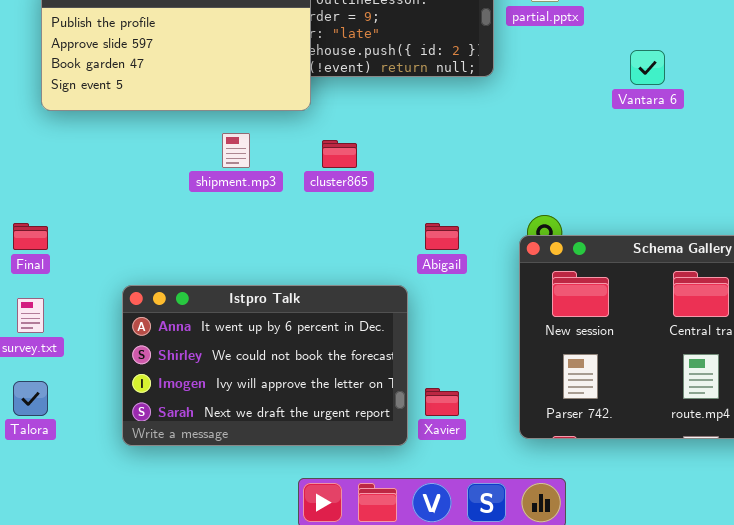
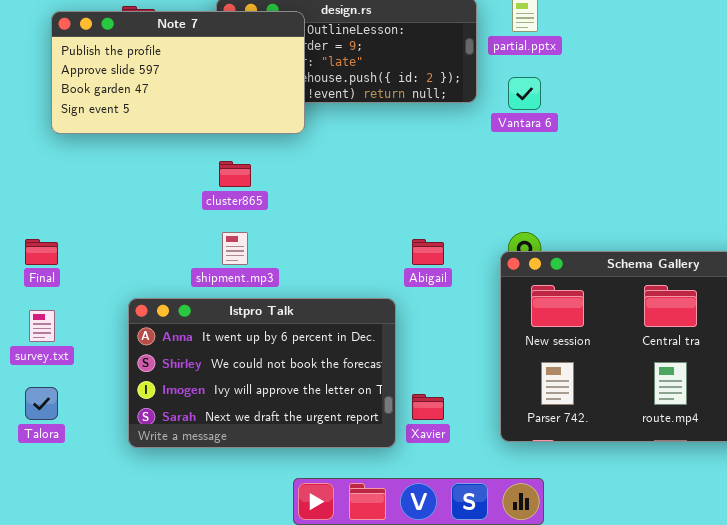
Vantara 6: [630,50,665,85] -> [508,77,541,110], moved
shipment.mp3: [222,133,250,168] -> [222,232,248,265], moved
cluster865: [322,140,357,168] -> [219,161,251,187], moved

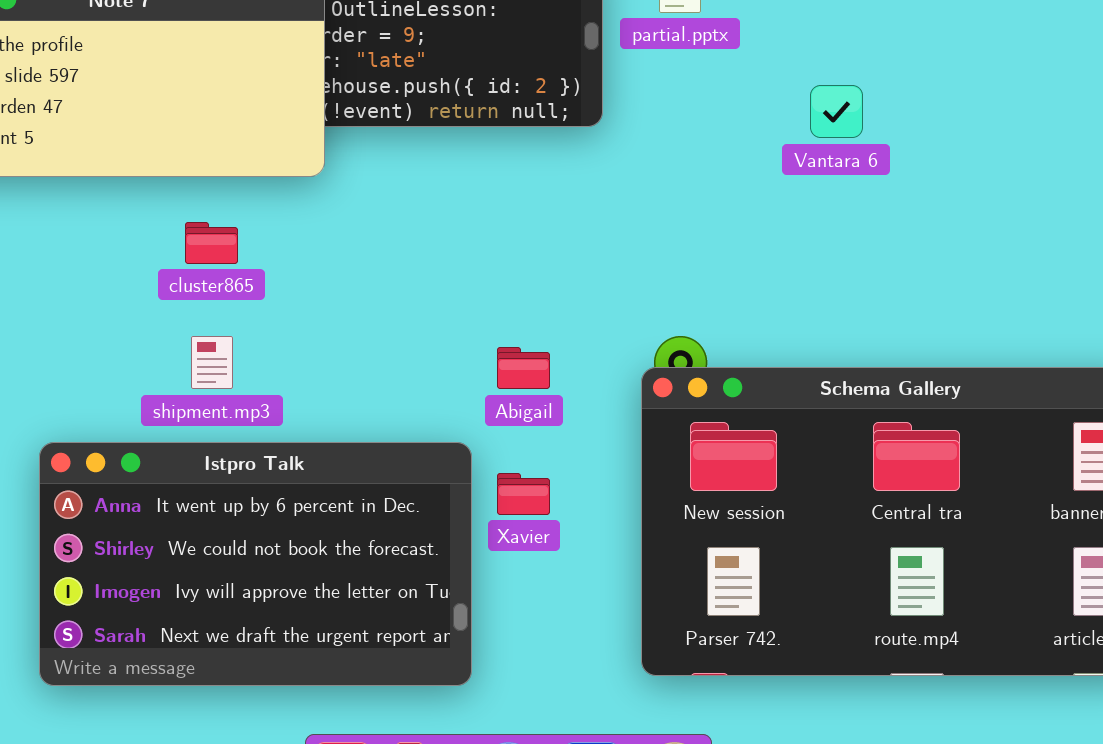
Vantara 6: [508,77,541,110] -> [810,85,863,138], moved
Xavier: [412,394,444,420] -> [497,473,550,515], moved

